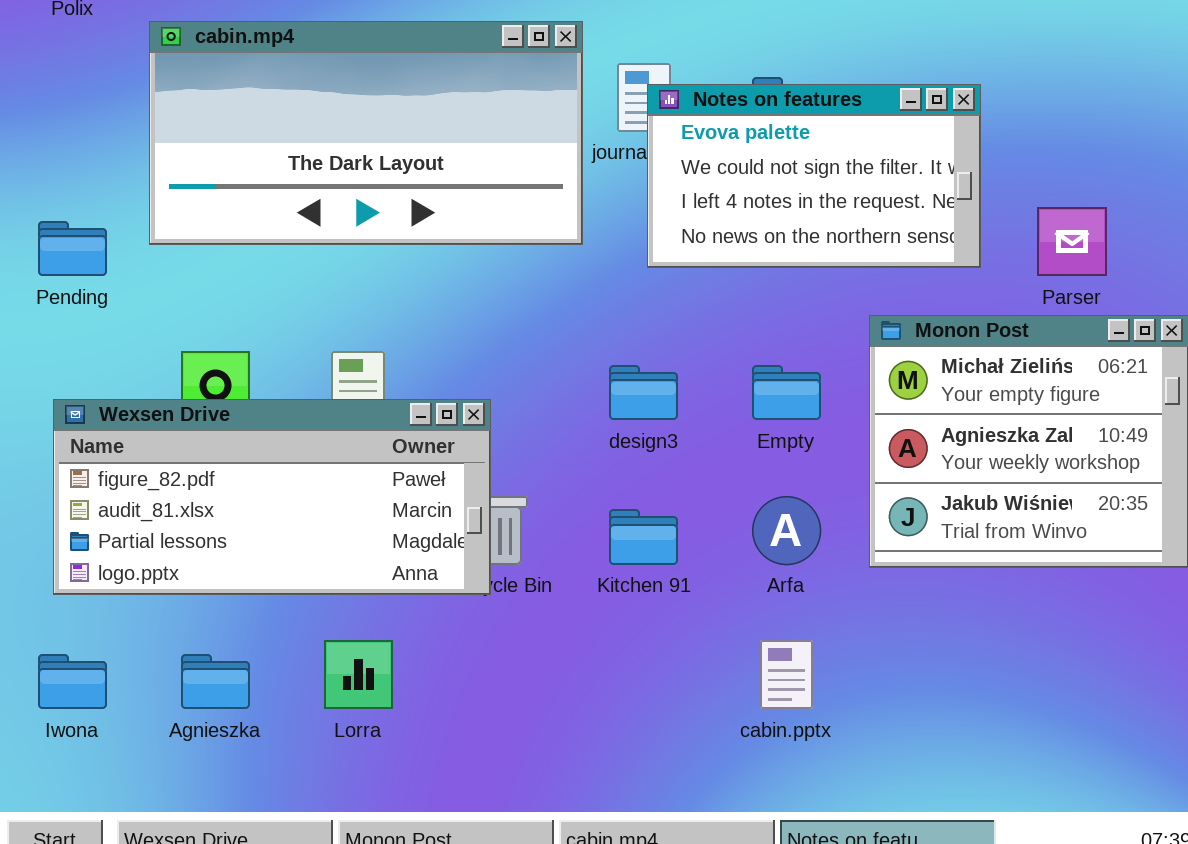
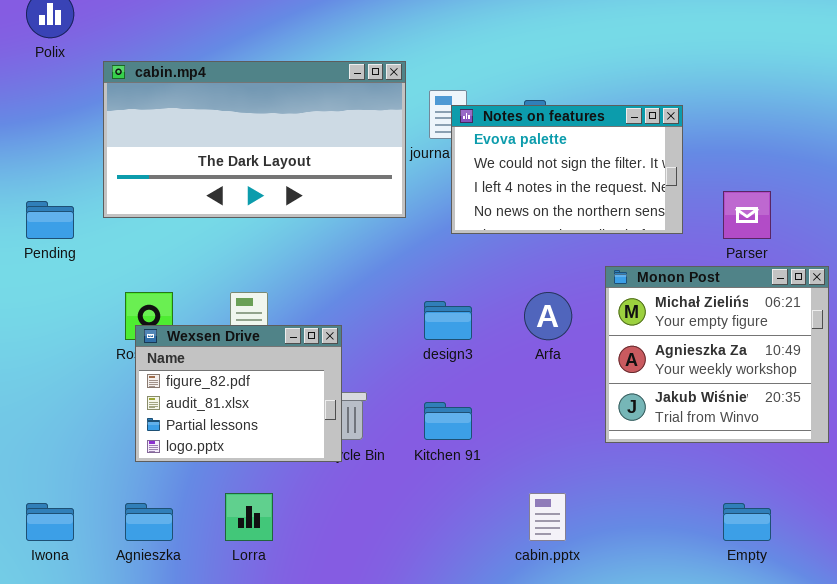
Empty: [752,365,821,420] -> [723,503,771,541], moved
Wexsen Drive: [53,399,491,595] -> [135,325,342,462], resized
Arfa: [752,496,821,565] -> [524,292,572,340], moved

